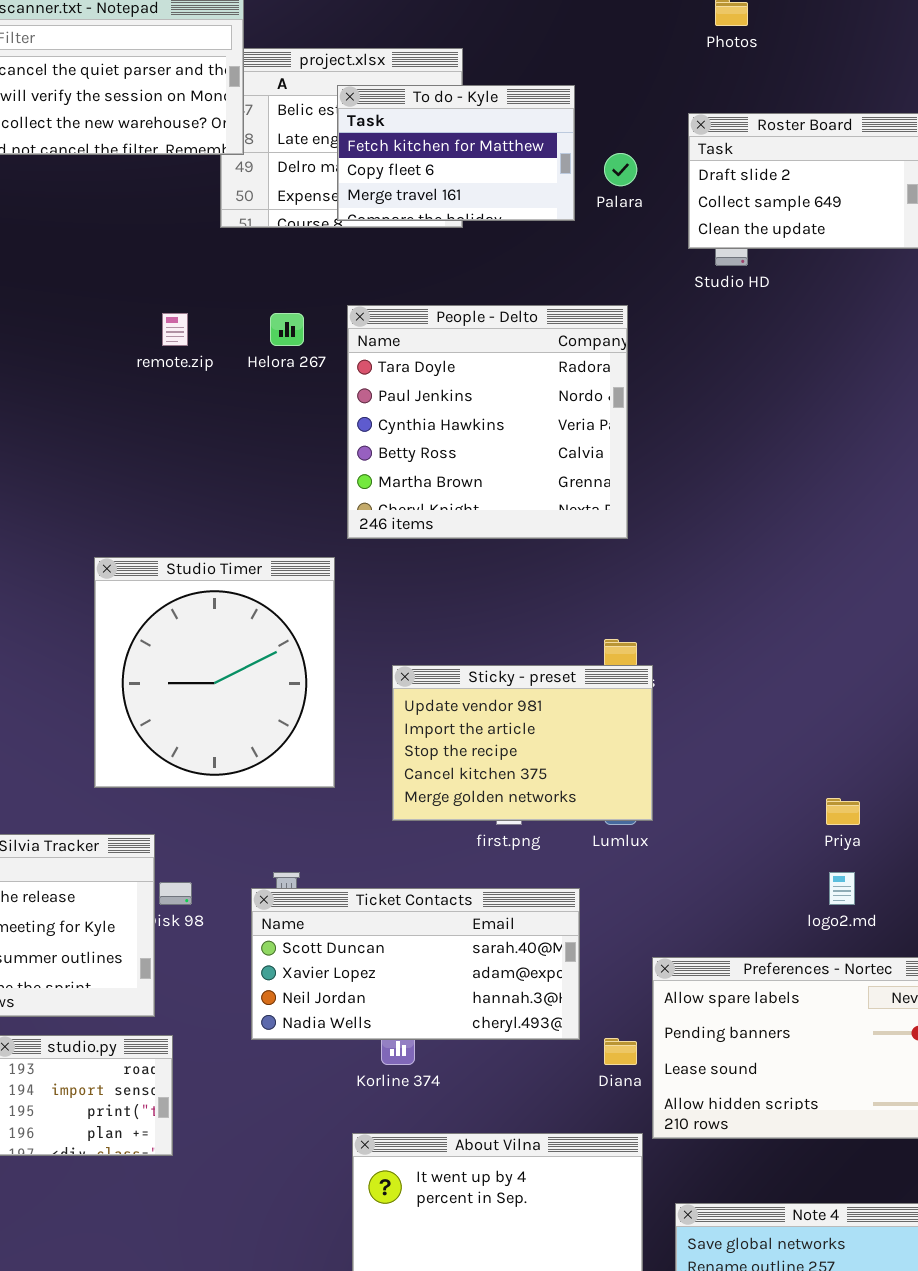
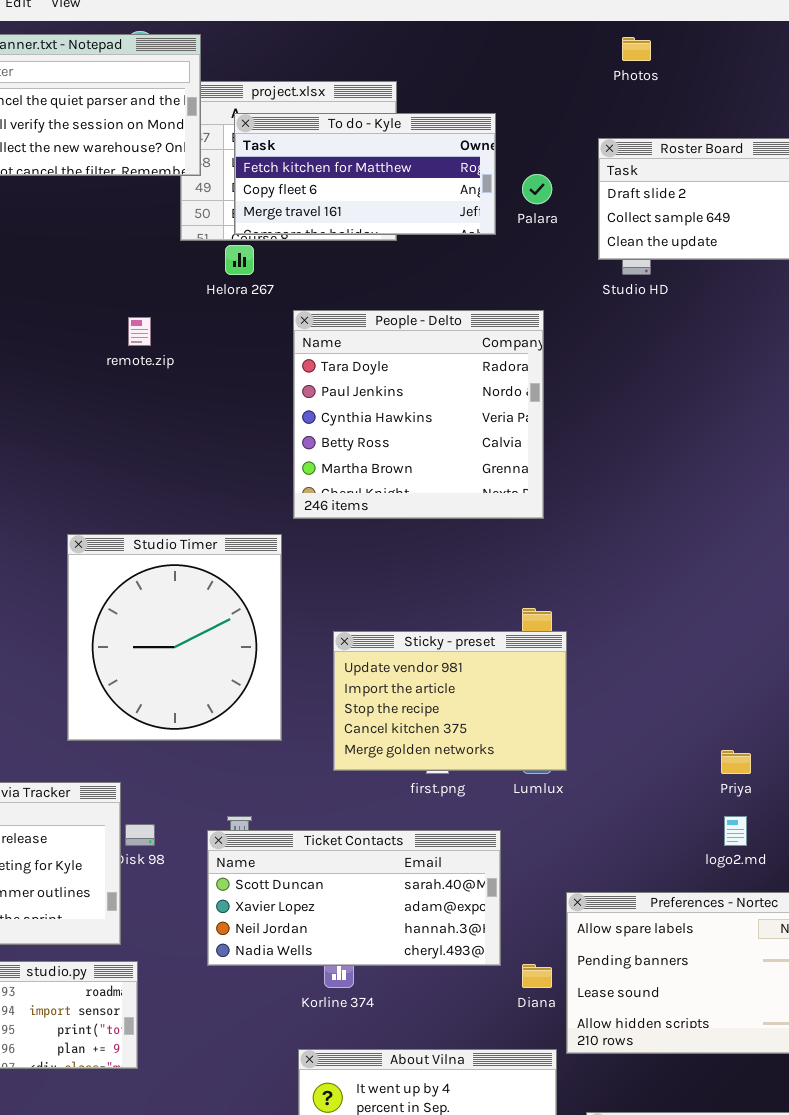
To do - Kyle: [337,85,575,221] -> [234,113,496,235], resized
Helora 267: [270,313,304,346] -> [225,245,254,275], moved

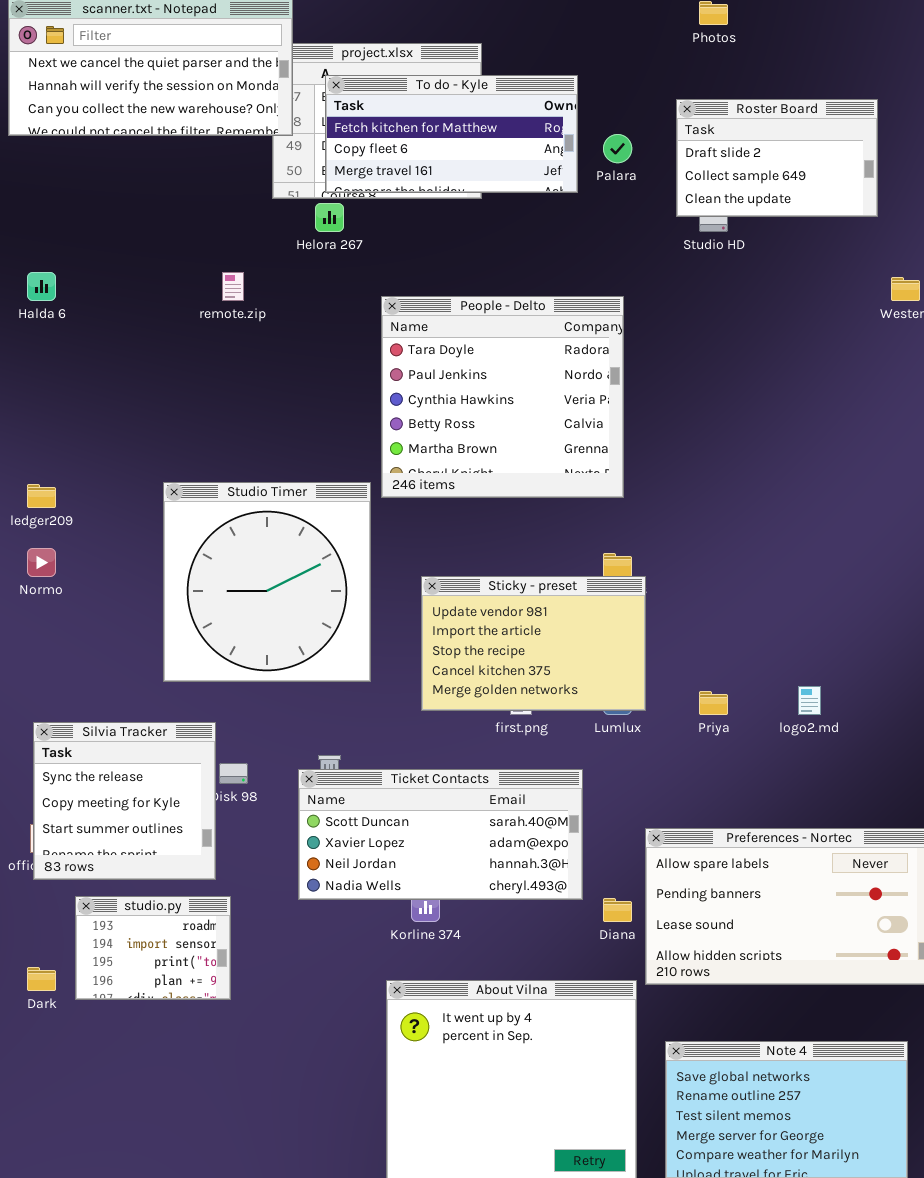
People - Delto: [293,310,544,519] -> [381,296,624,498], moved
Priya: [721,750,751,774] -> [699,691,728,715], moved
logo2.md: [724,816,747,846] -> [798,686,821,715], moved

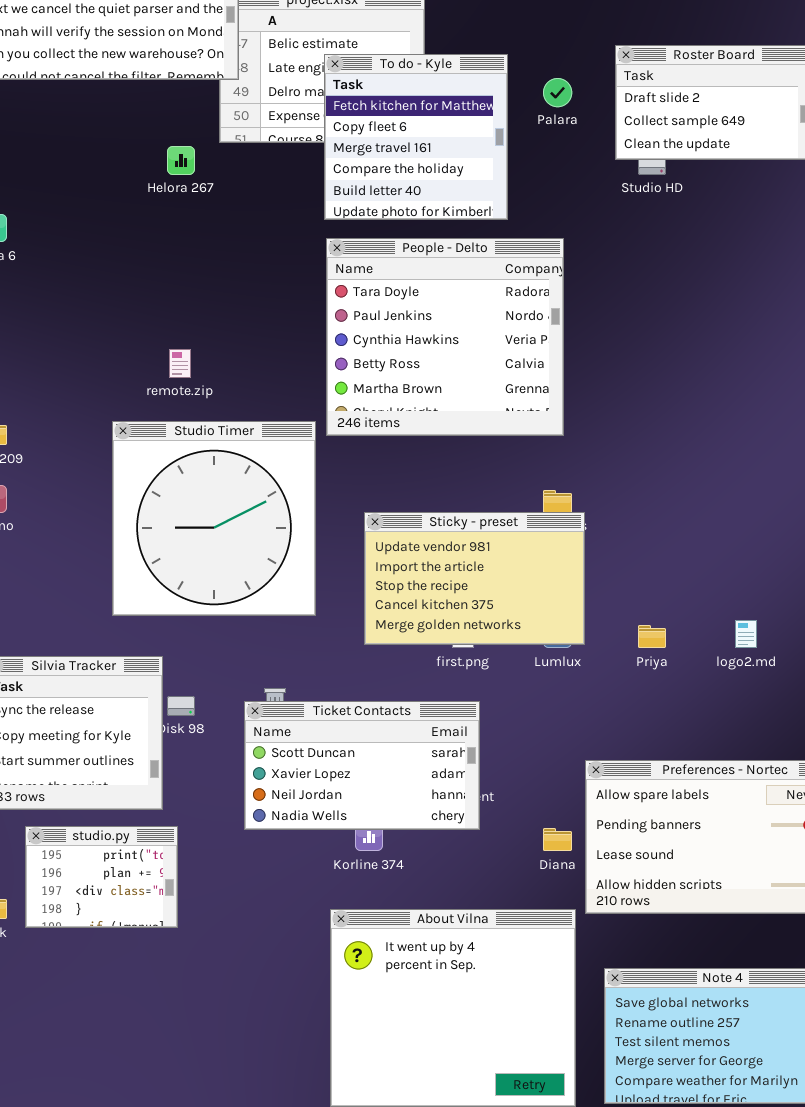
To do - Kyle: [325,75,578,193] -> [324,54,508,220], moved, resized
Helora 267: [315,203,344,232] -> [167,146,195,175], moved
remote.zip: [222,272,244,301] -> [169,349,191,378], moved
Ticket Contacts: [298,769,583,900] -> [244,701,480,830], resized
studio.py: [75,896,231,1000] -> [25,826,178,928], scrolled down 2 rows

